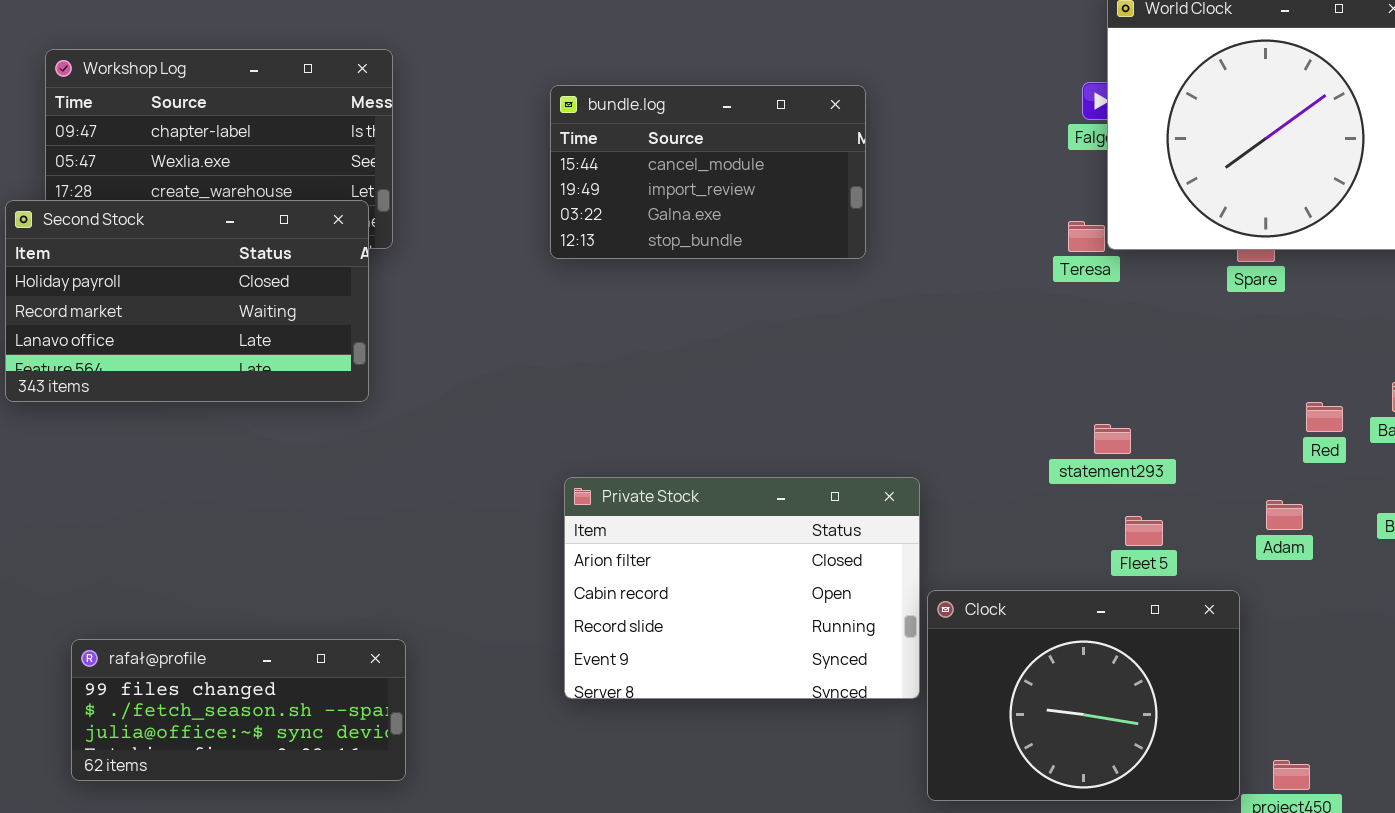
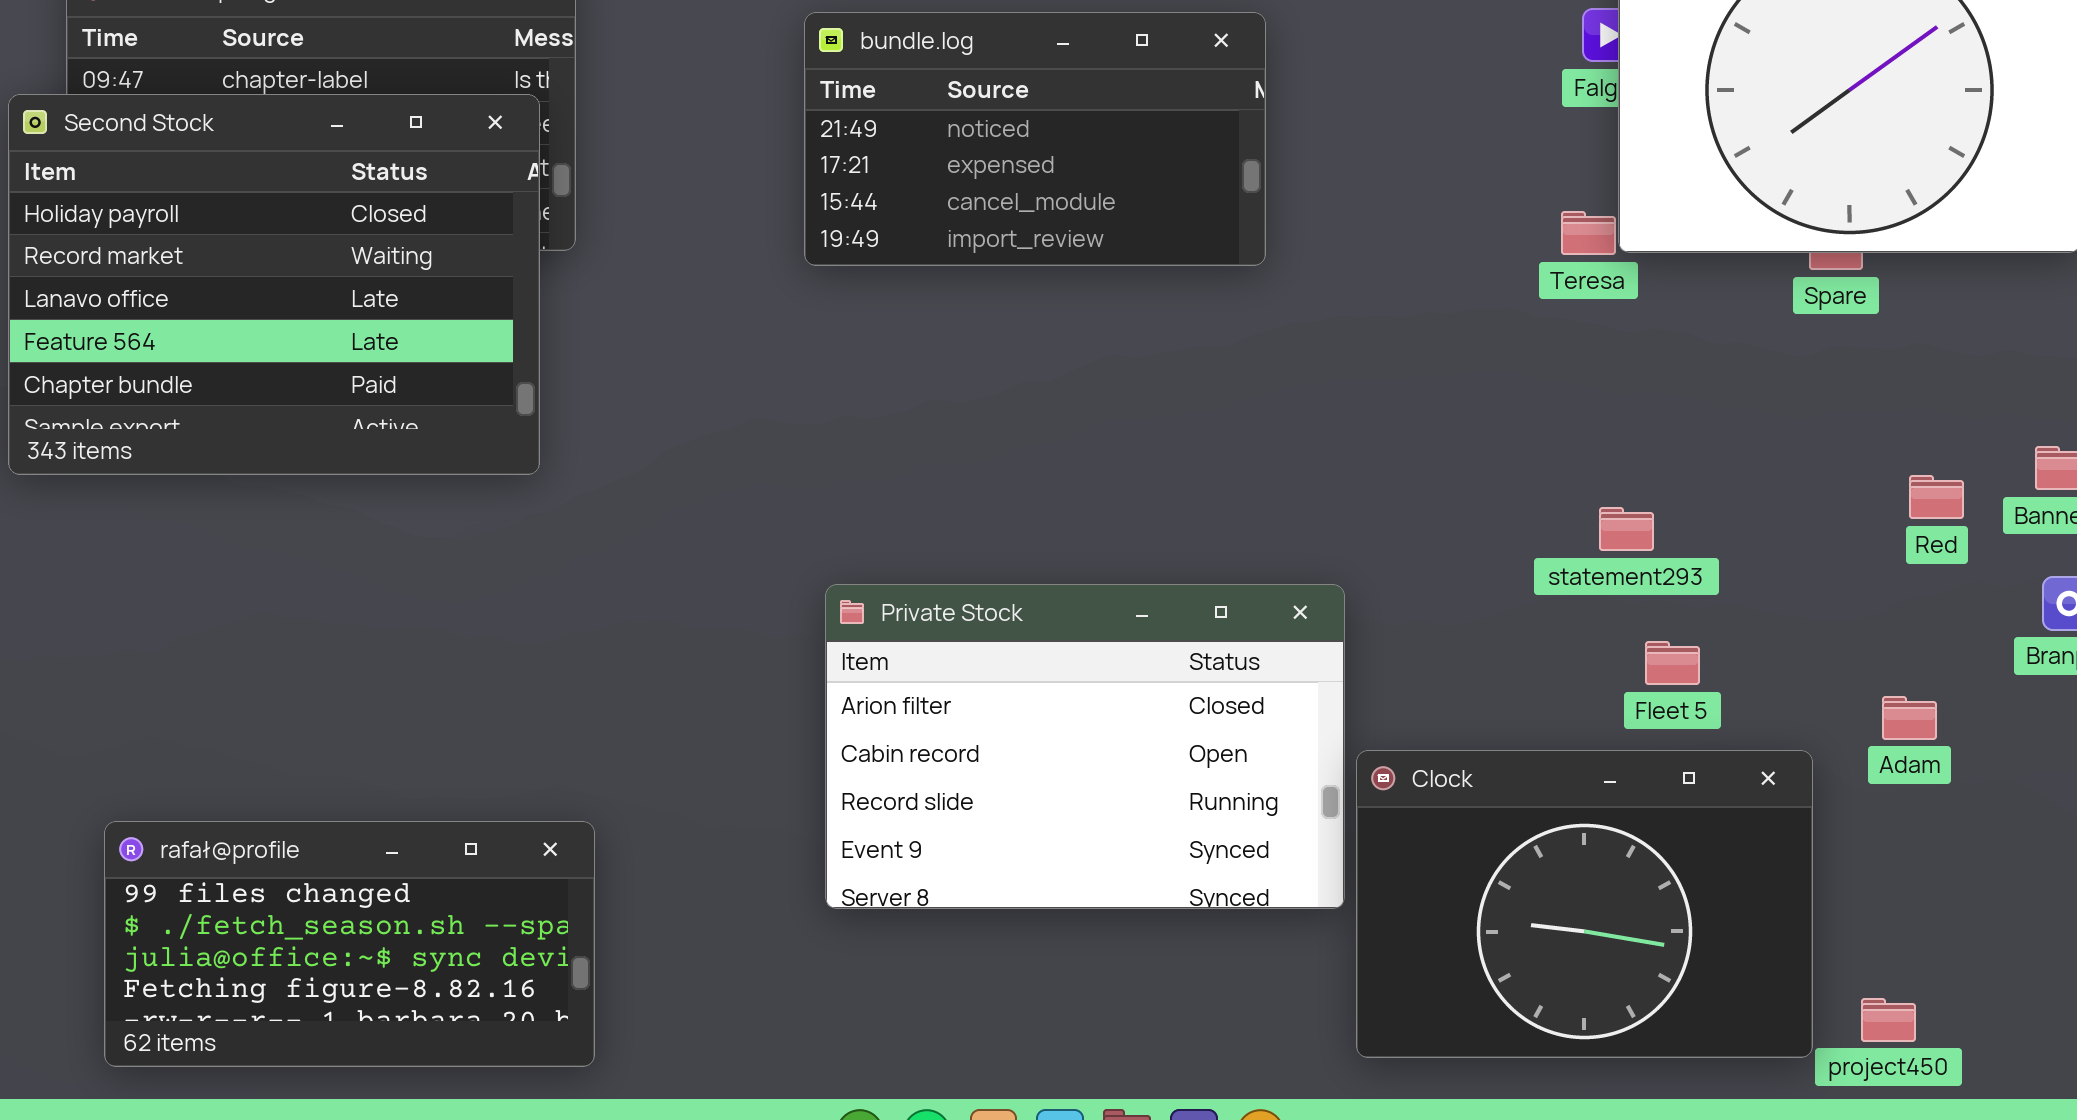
bundle.log: [550,85,866,259] -> [804,12,1266,266], scrolled up 2 rows
Second Stock: [5,200,369,402] -> [8,94,540,475], resized
Adam: [1266,500,1303,530] -> [1882,696,1937,740], moved
rafał@profile: [71,639,406,781] -> [104,821,595,1067], resized

